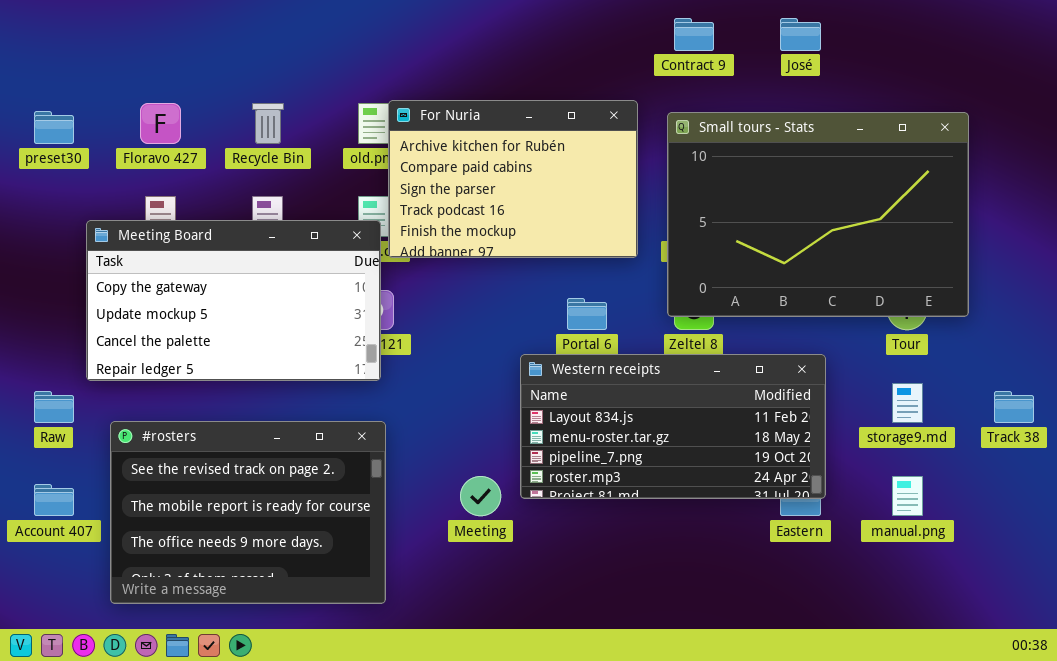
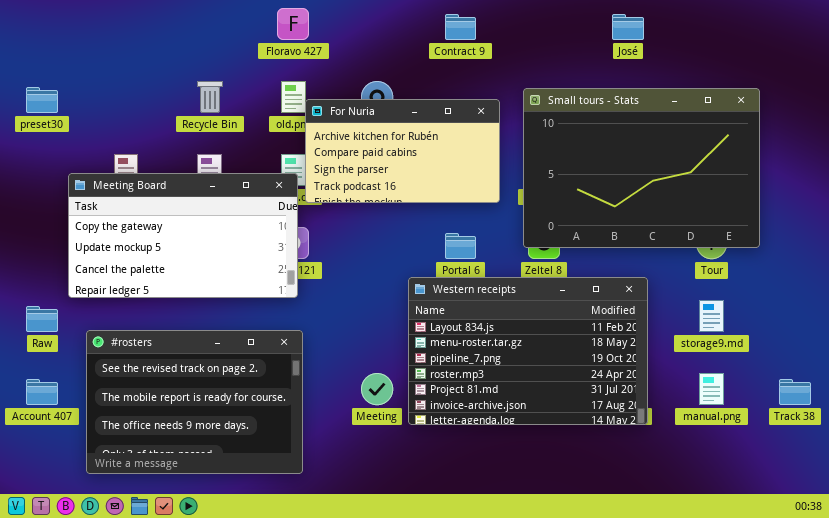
Contract 9: [674,18,714,51] -> [445,14,476,40], moved
For Nuria: [388,100,638,258] -> [305,99,500,203], resized
Floravo 427: [140,103,181,144] -> [277,8,309,40], moved
Western receipts: [520,354,826,499] -> [408,277,648,425], resized
Track 38: [994,391,1034,423] -> [779,379,811,405], moved

